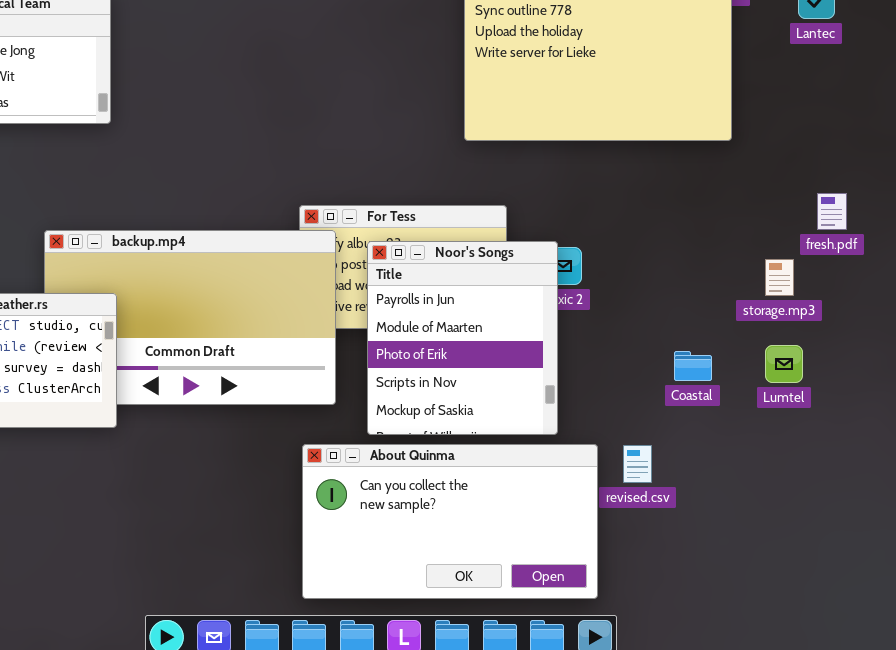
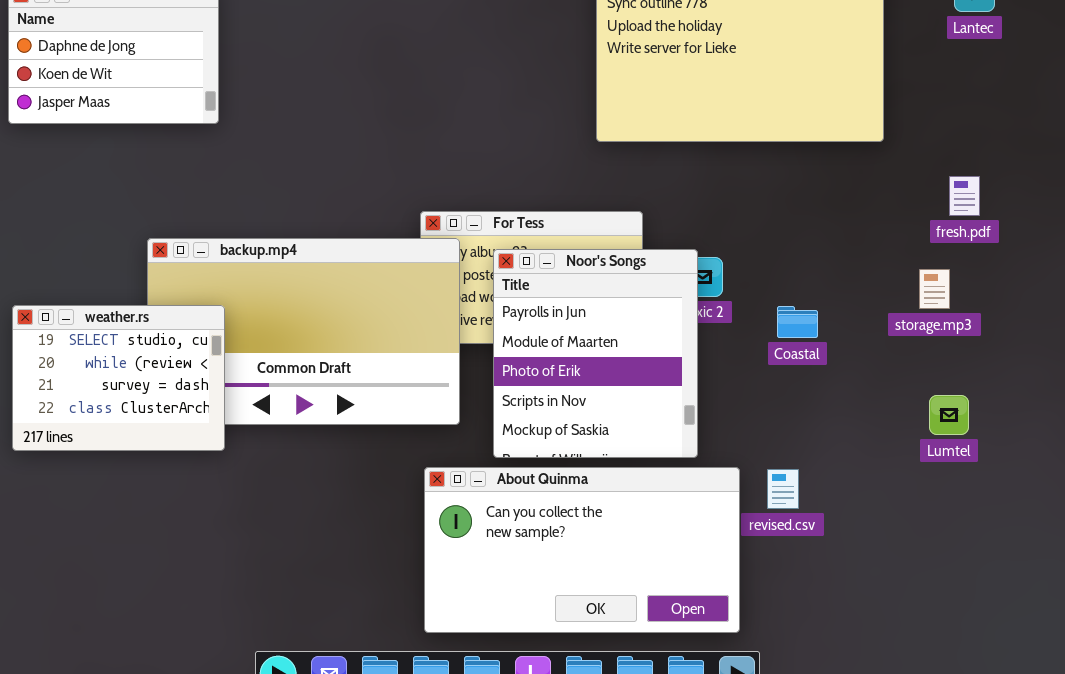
fresh.pdf: [817,193,847,230] -> [949,176,980,216], moved
Lumtel: [765,345,803,383] -> [929,395,969,435], moved
Coastal: [674,351,712,381] -> [777,306,818,338], moved

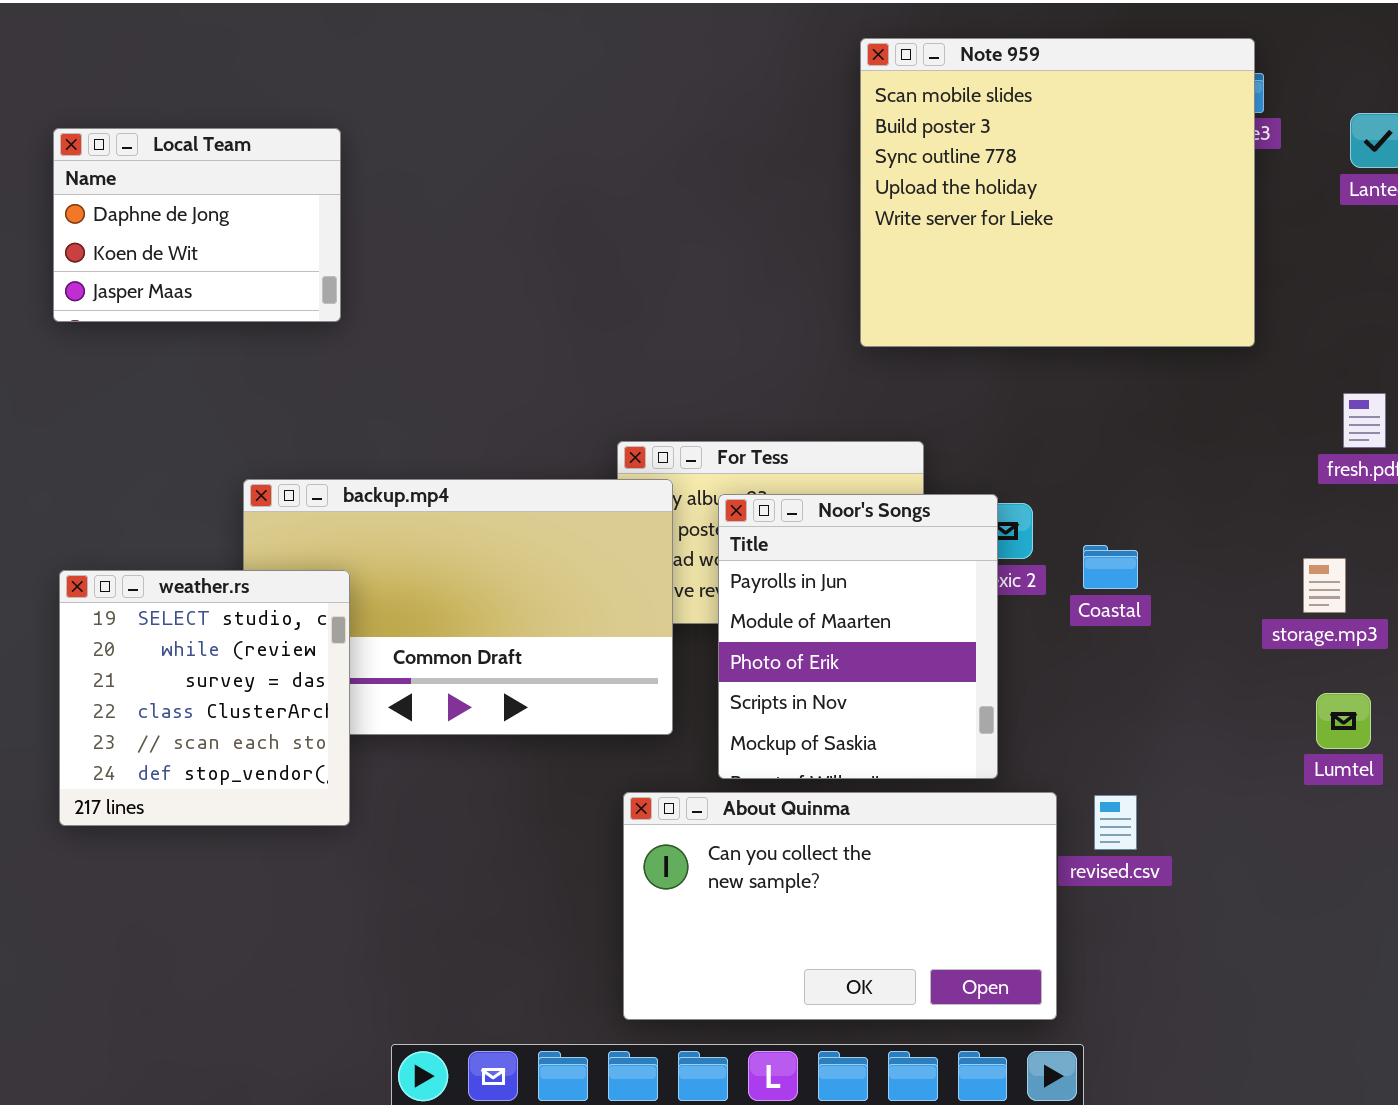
storage.mp3: [919,269,950,309] -> [1303,558,1346,613], moved
weather.rs: [12,305,225,451] -> [59,570,350,826], resized
Coastal: [777,306,818,338] -> [1083,545,1138,589], moved

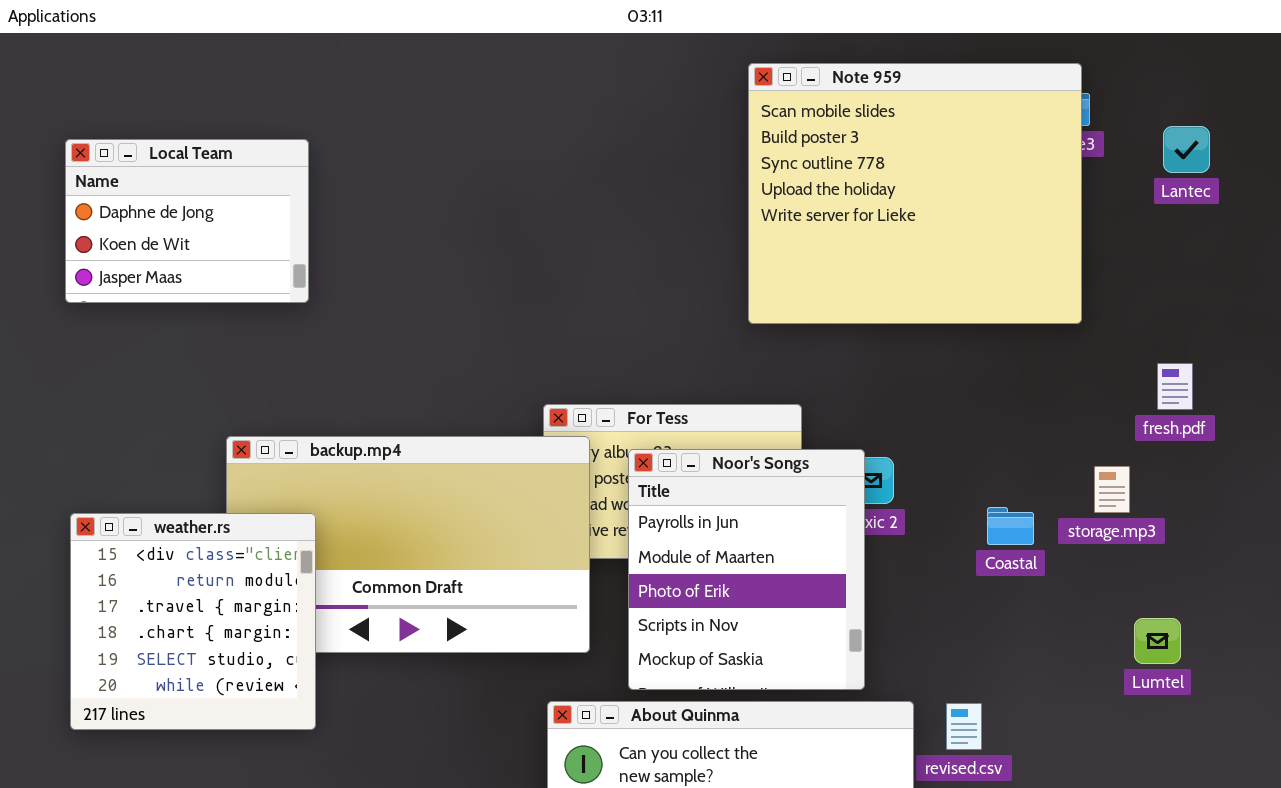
Coastal: [1083,545,1138,589] -> [987,507,1034,545], moved
storage.mp3: [1303,558,1346,613] -> [1094,466,1130,513], moved
weather.rs: [59,570,350,826] -> [70,513,316,730], scrolled up 4 rows

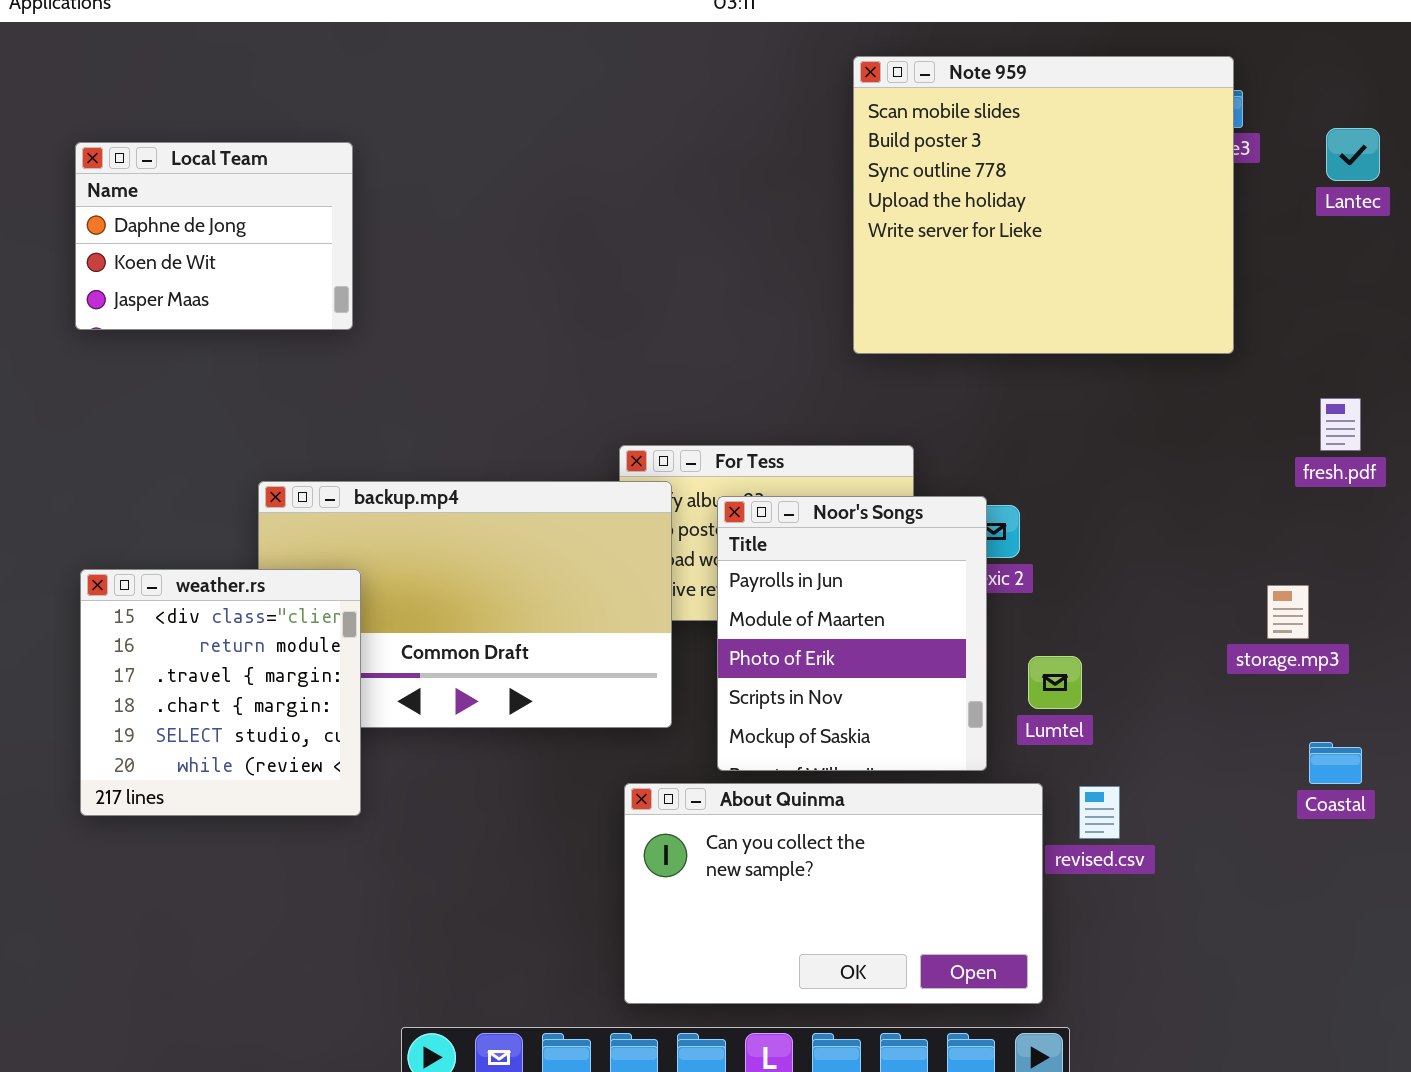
storage.mp3: [1094,466,1130,513] -> [1267,585,1309,639], moved
Coastal: [987,507,1034,545] -> [1309,742,1362,784], moved
Lumtel: [1134,618,1181,664] -> [1028,656,1082,709], moved

